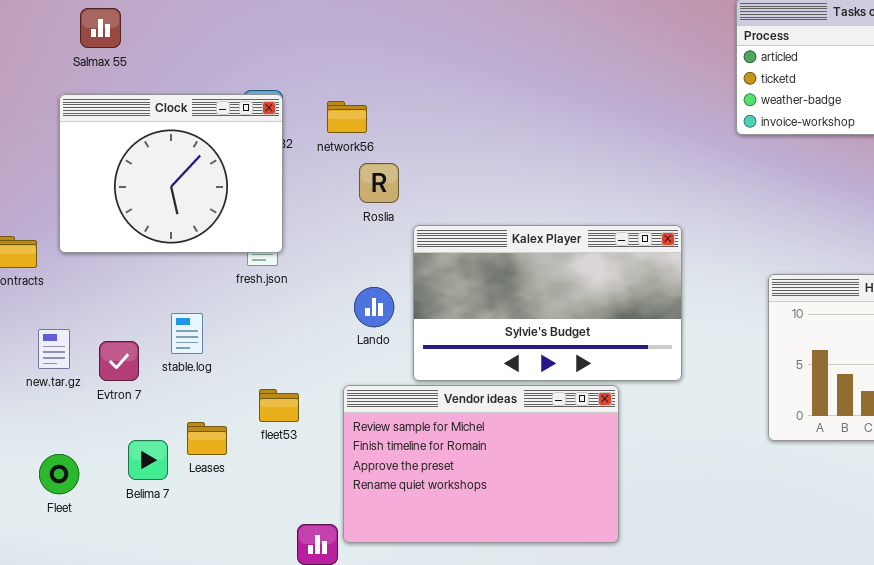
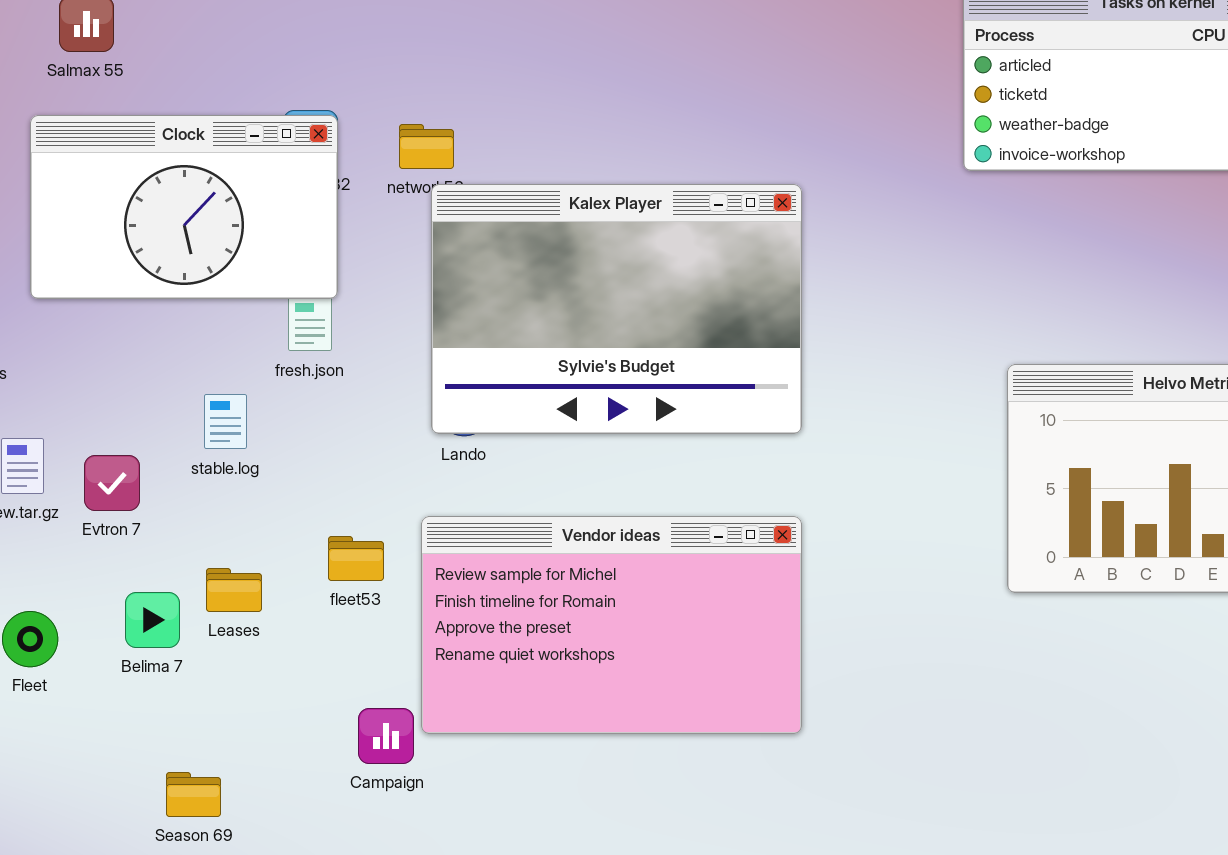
Clock: [59,94,283,253] -> [30,115,338,299], resized
Kalex Player: [413,225,682,381] -> [431,184,802,434], moved, resized
stable.log: [171,313,203,354] -> [204,394,247,449], moved
fleet53: [259,389,299,422] -> [328,536,384,581], moved

